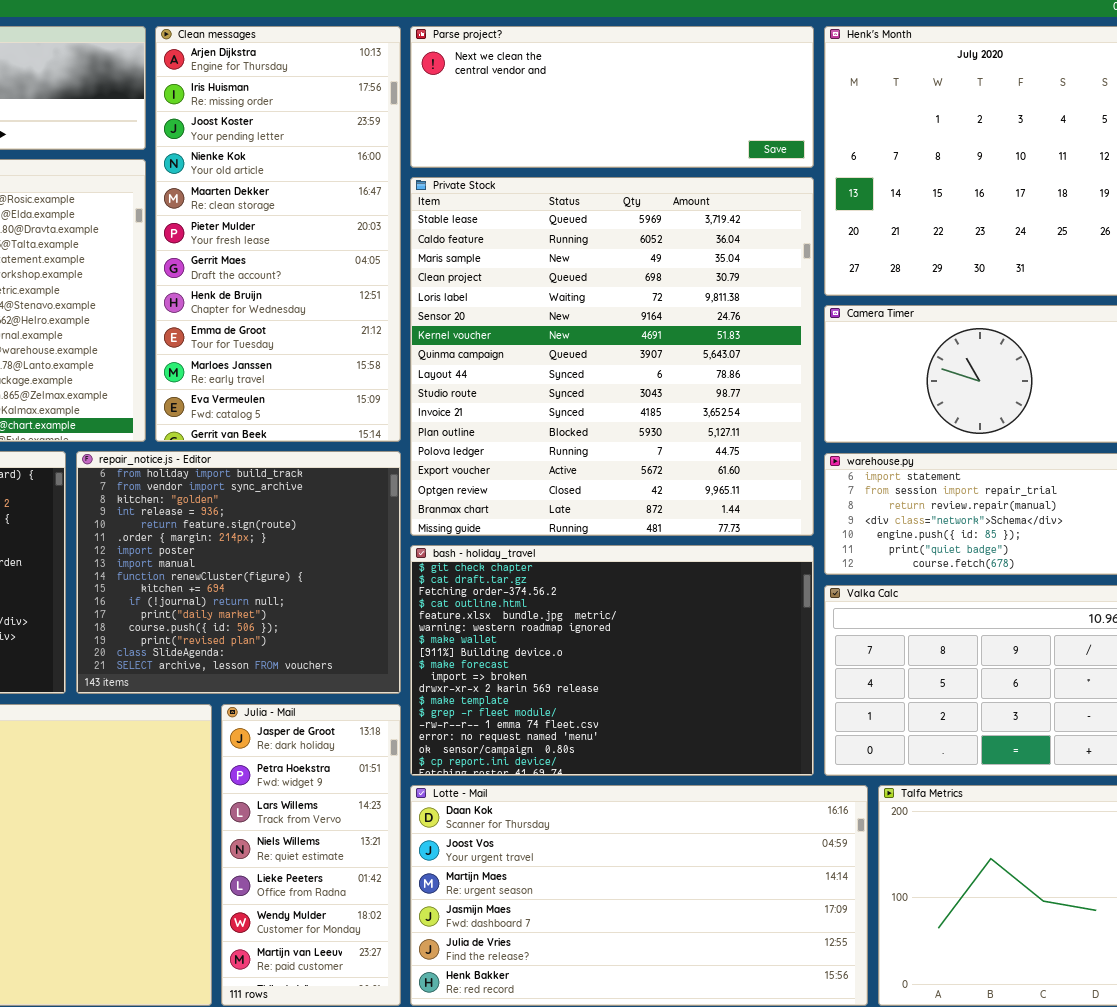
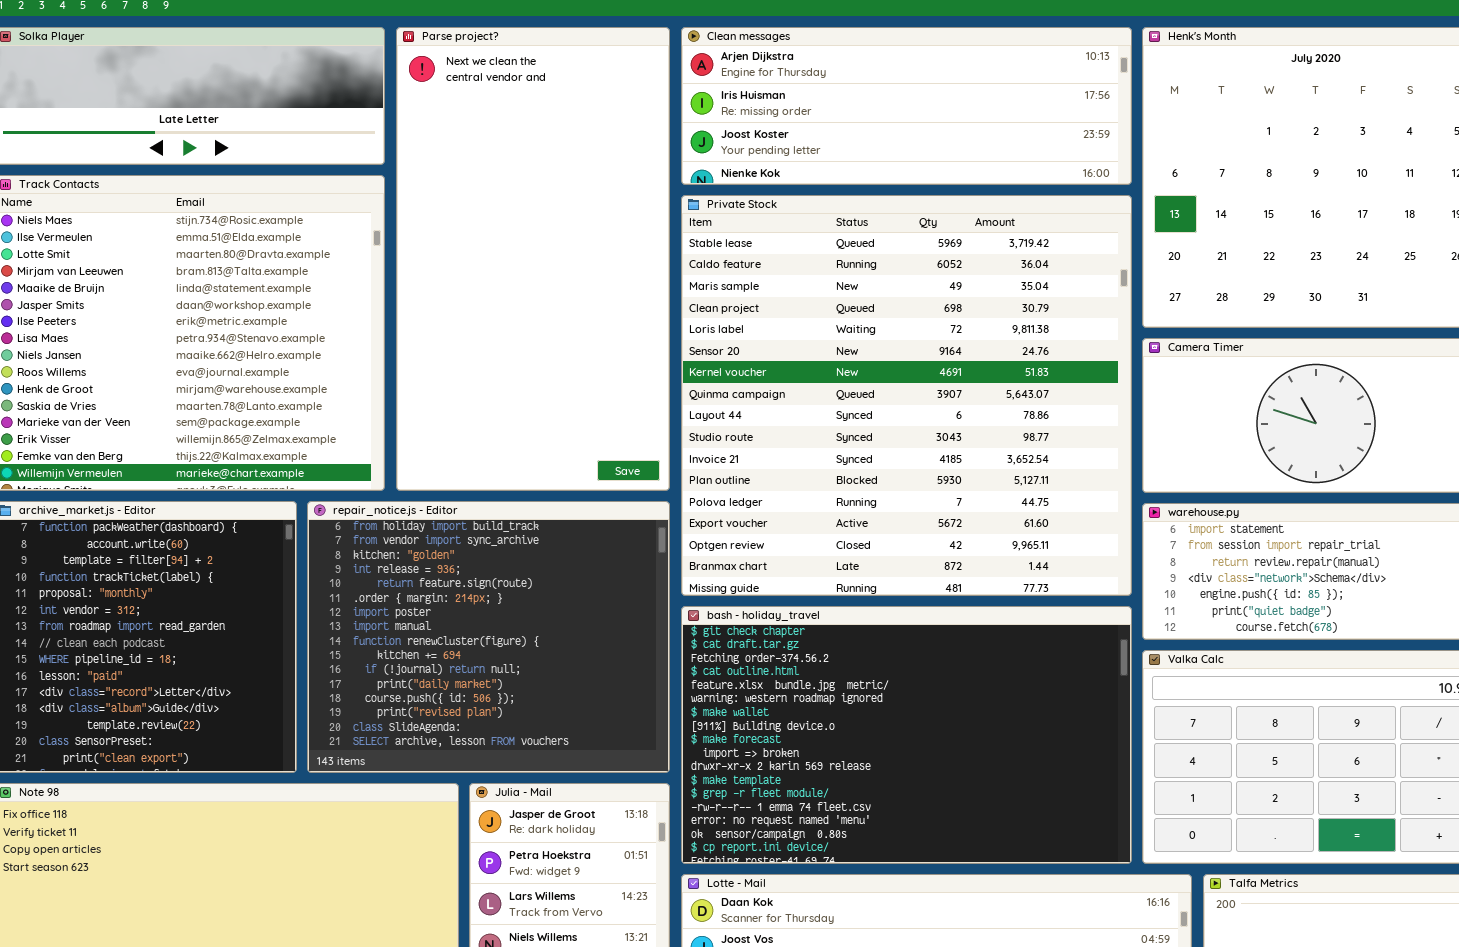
Clean messages: [155,26,401,442] -> [681,27,1132,185], moved, resized
Parse project?: [410,26,814,168] -> [396,27,670,491], moved, resized

